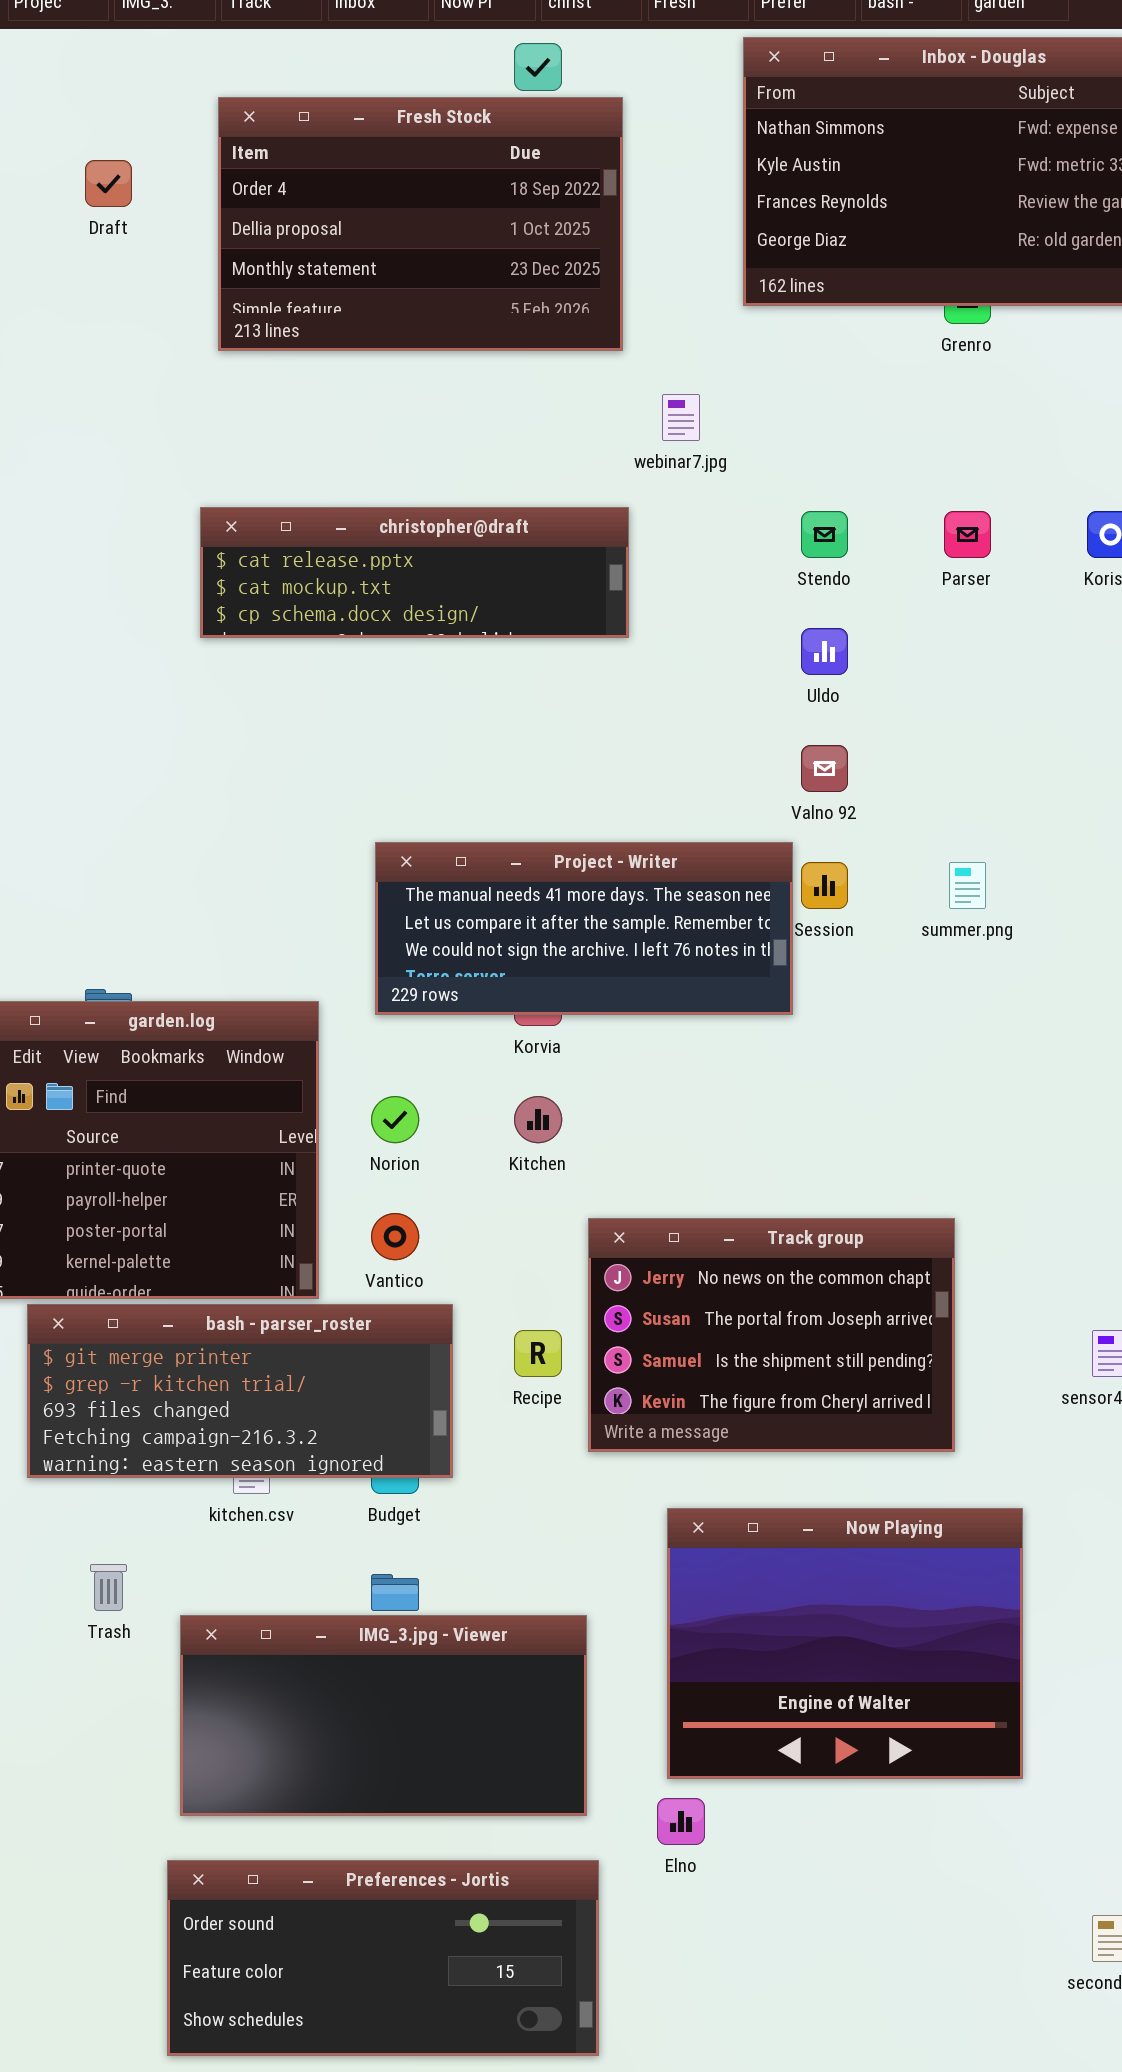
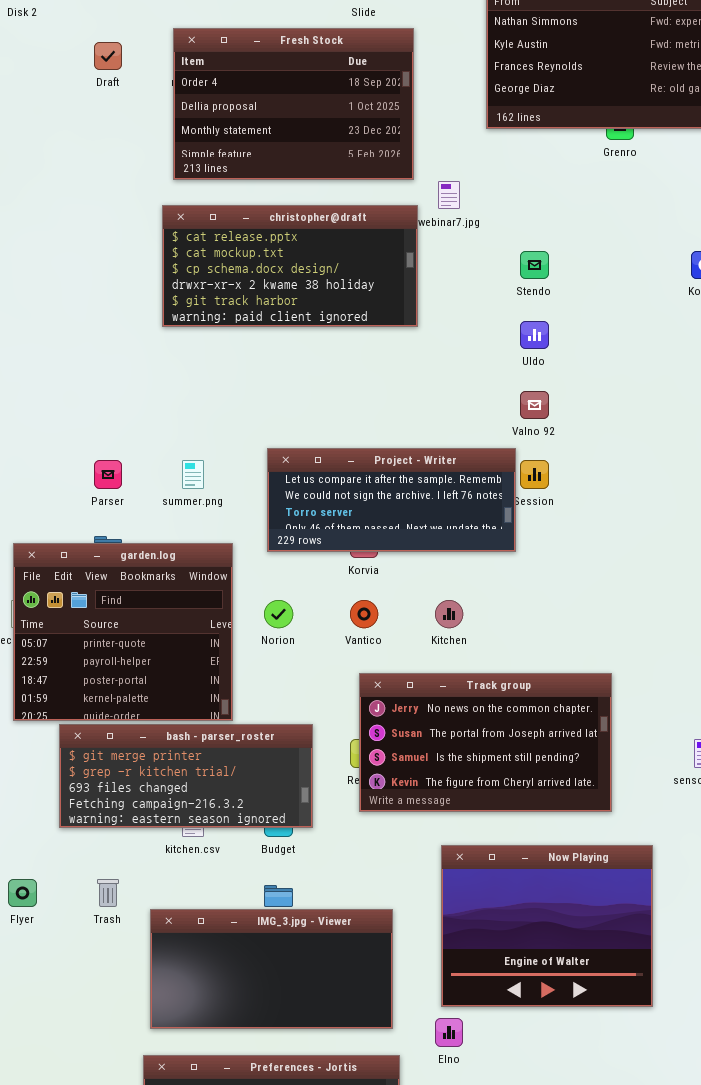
Fresh Stock: [218,97,623,351] -> [173,28,414,180], moved
christopher@draft: [200,507,629,638] -> [162,205,418,327], resized
Parser: [944,511,991,558] -> [94,460,122,489], moved
Project - Writer: [375,842,793,1015] -> [267,448,516,552], scrolled down 1 row
summer.png: [949,862,986,909] -> [182,460,204,489], moved
Kitchen: [514,1096,562,1143] -> [435,600,463,628], moved
Vantico: [371,1213,419,1260] -> [350,600,378,628], moved
Track group: [588,1218,955,1452] -> [359,673,612,812], resized

